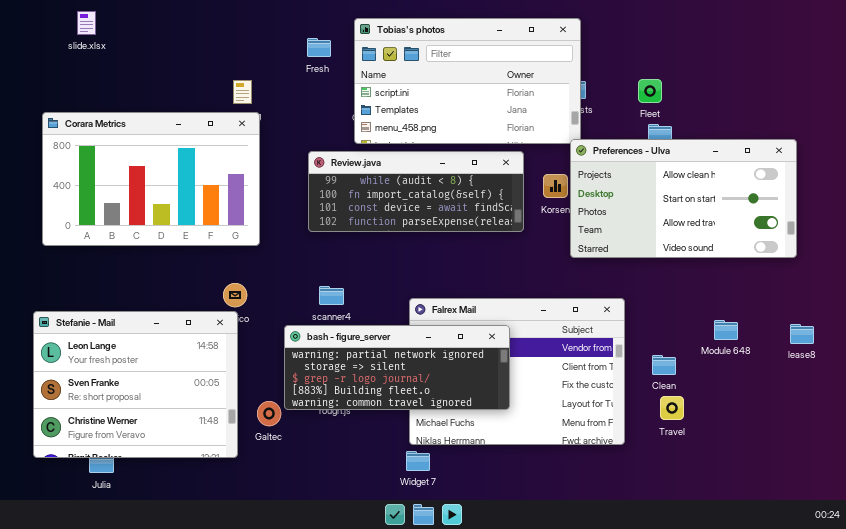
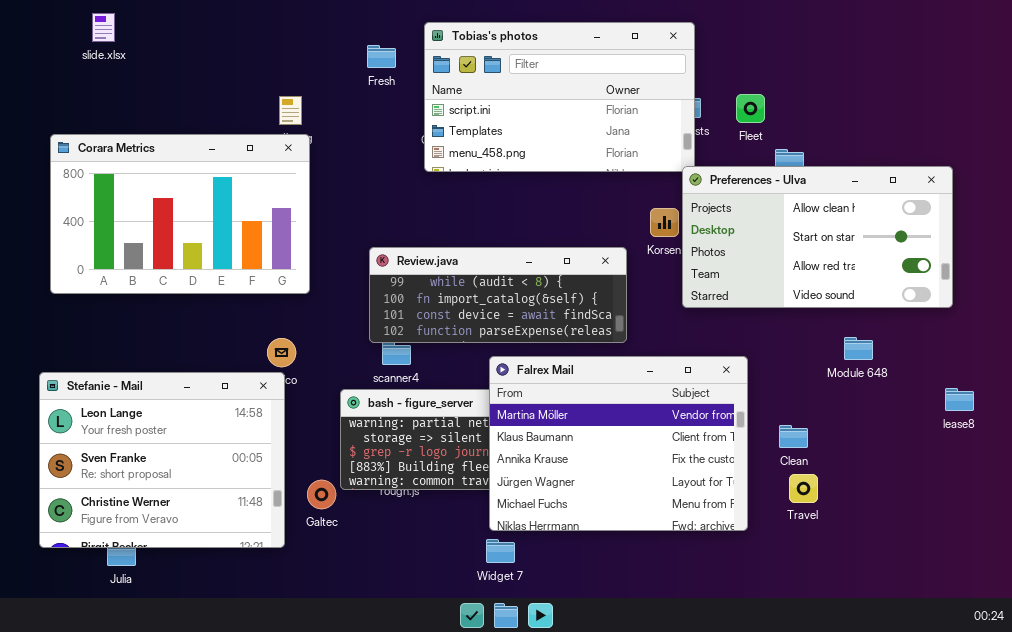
Fleet: [638,79,662,103] -> [736,94,765,123], moved
Review.java: [308,151,524,232] -> [369,247,627,343], moved
Falrex Mail: [409,298,625,445] -> [489,356,748,531], raised
Module 648: [714,320,738,340] -> [844,337,873,360], moved

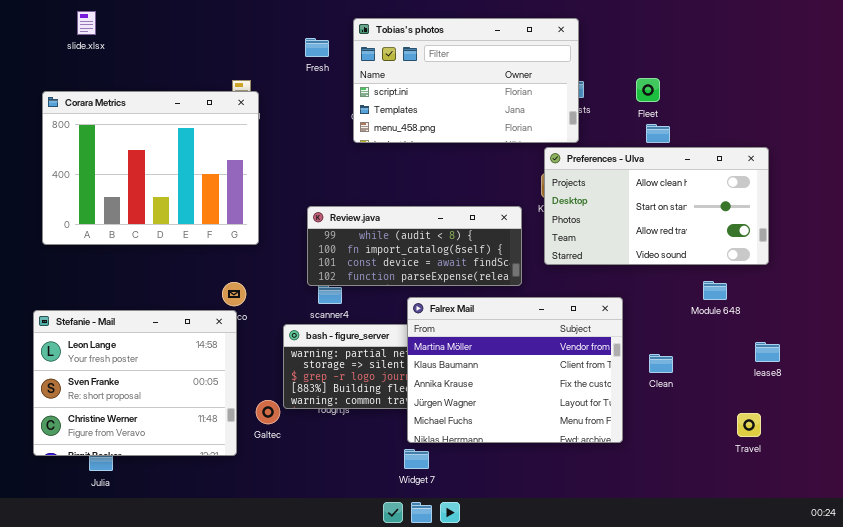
Fleet: [736,94,765,123] -> [636,78,660,102], moved
Corara Metrics: [50,134,310,294] -> [42,91,259,245], resized
Preferences - Ulva: [682,166,953,308] -> [544,147,769,265], moved
lease8: [945,388,974,411] -> [755,342,780,362], moved
Travel: [789,474,818,503] -> [737,413,761,437], moved

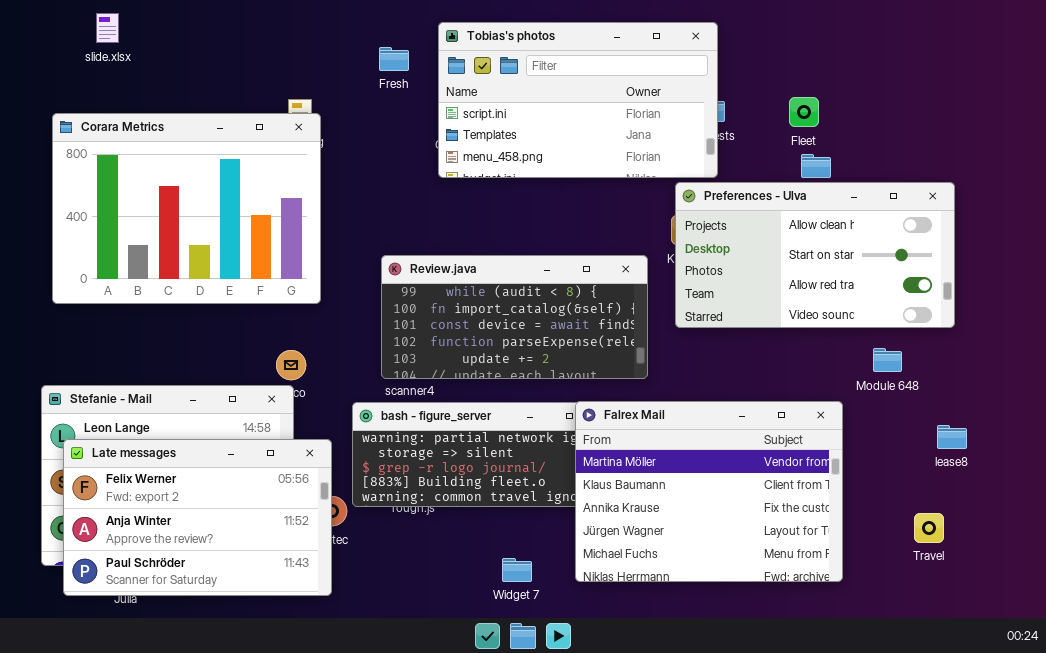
Review.java: [307,206,522,286] -> [381,255,648,379], resized
Falrex Mail: [407,297,623,443] -> [575,401,843,582], moved
Late messages: none -> [63,439,332,596], opened

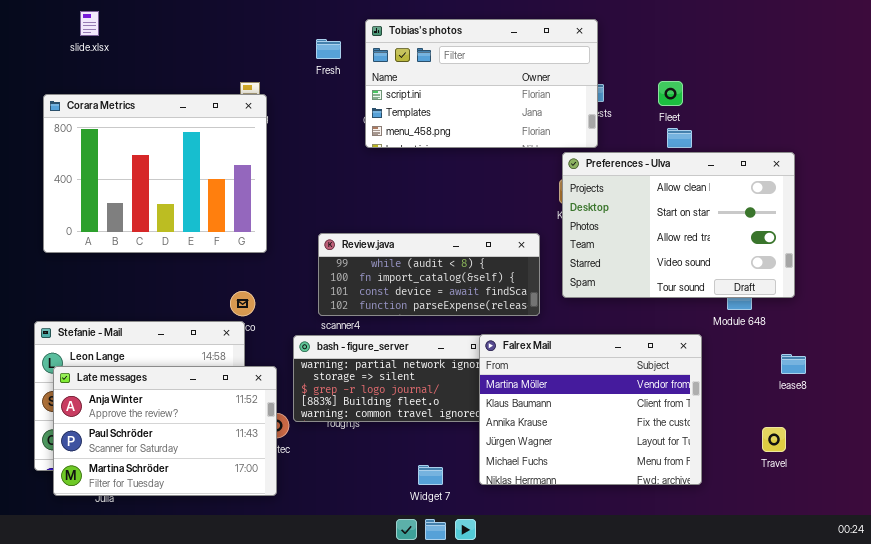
Preferences - Ulva: [675,182,955,328] -> [562,152,795,298], resized
Review.java: [381,255,648,379] -> [318,233,540,316], resized
Late messages: [63,439,332,596] -> [53,366,277,496], scrolled down 1 row

